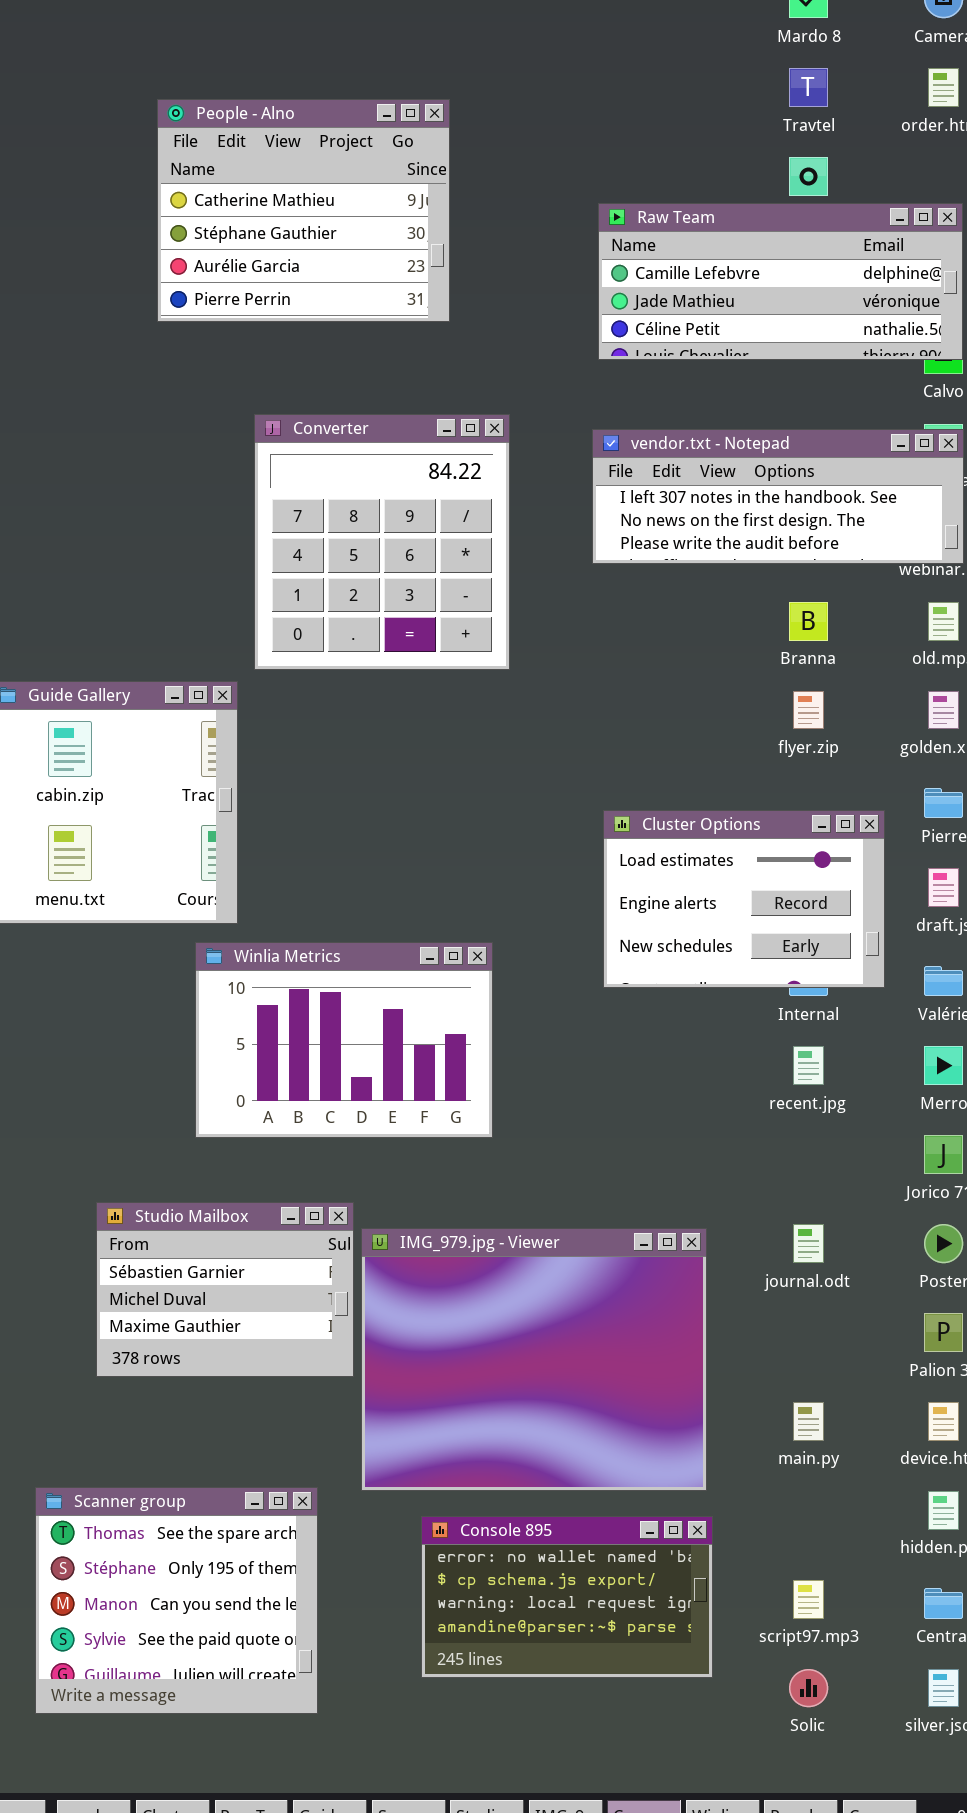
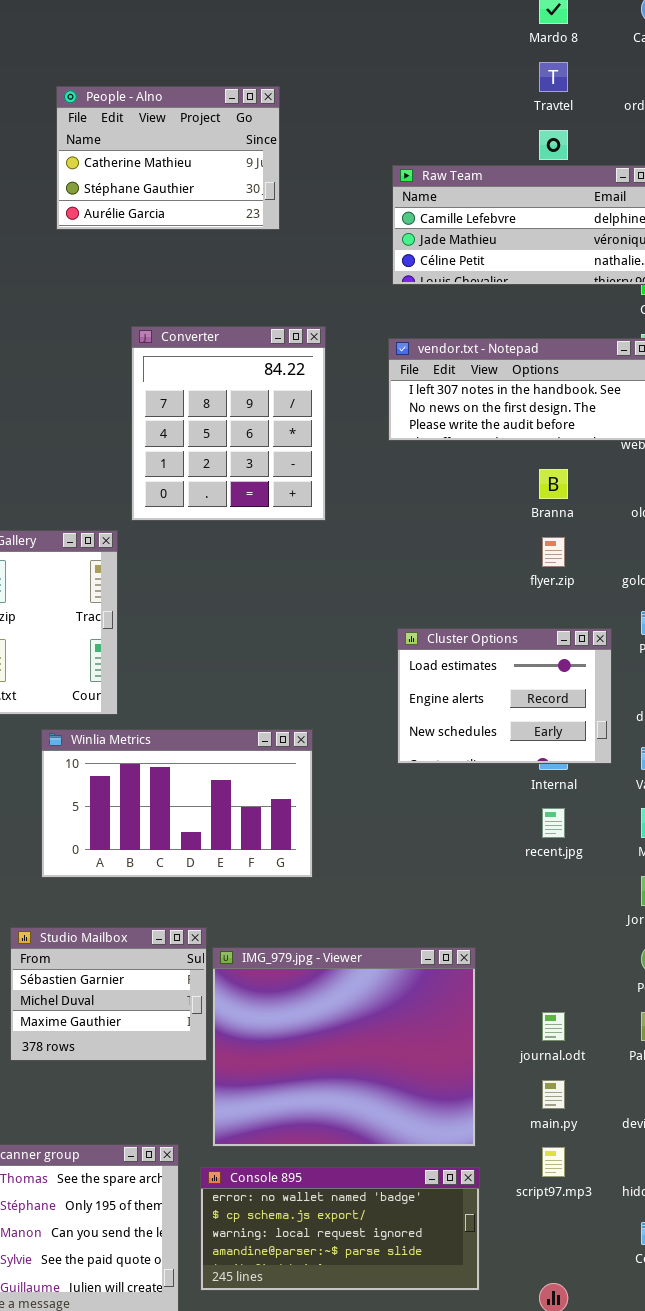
People - Alno: [157,99,450,322] -> [56,86,280,230], resized
Winlia Metrics: [195,942,493,1138] -> [41,729,313,878], resized
journal.odt: [793,1224,824,1263] -> [542,1012,565,1041], moved
Console 895: [421,1516,713,1678] -> [200,1167,480,1291], resized
script97.mp3: [793,1580,824,1619] -> [542,1147,565,1177], moved

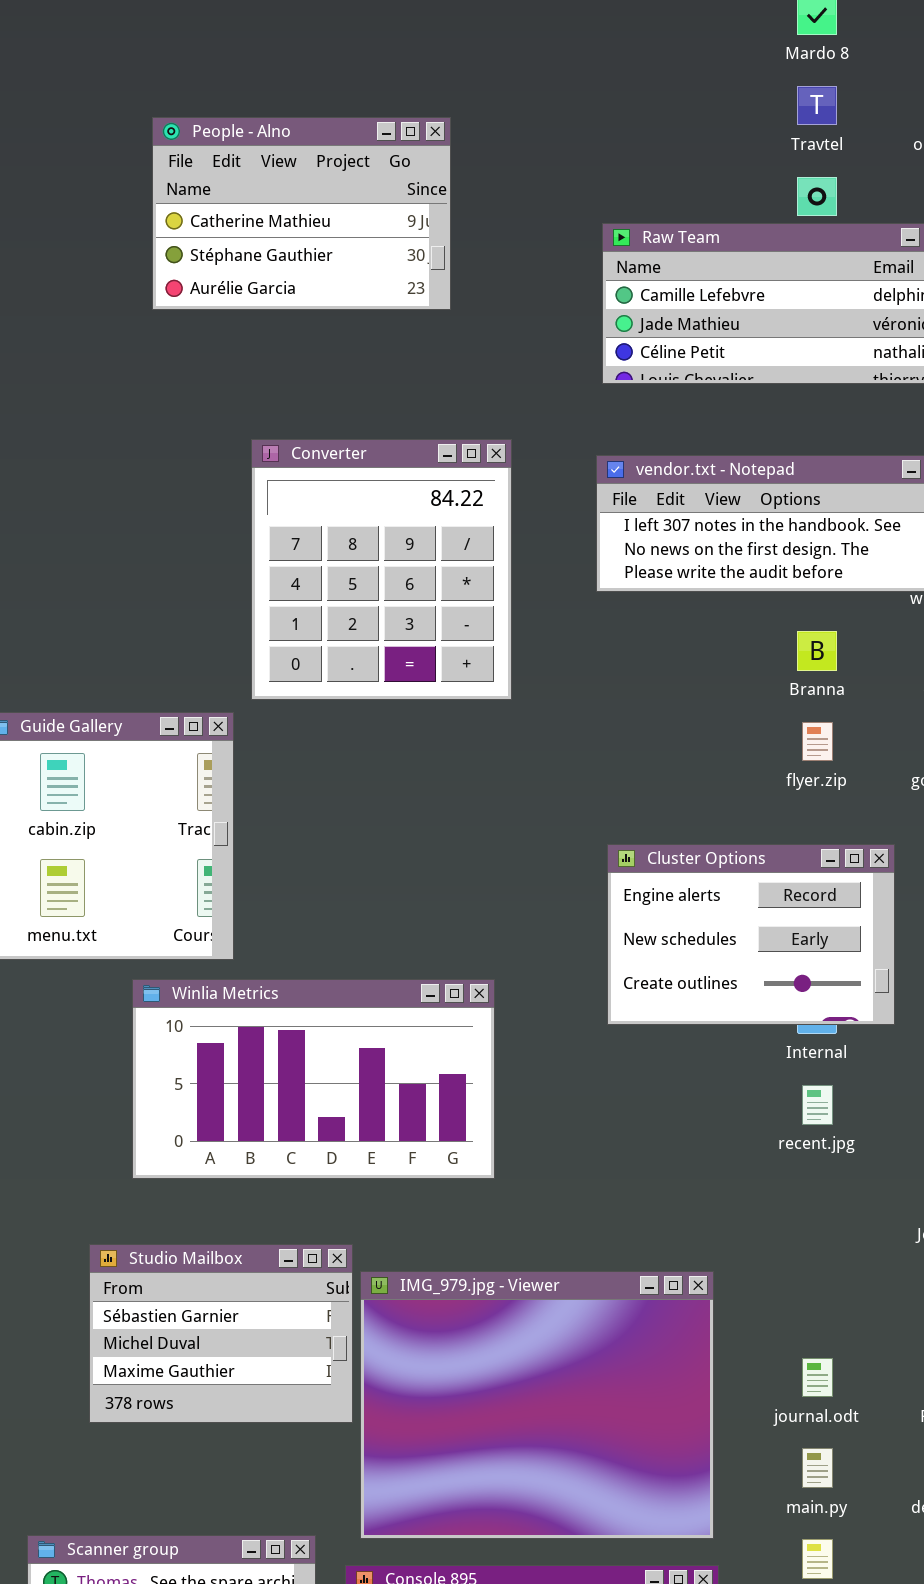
Cluster Options: [397,628,612,764] -> [607,844,895,1025], scrolled down 1 row

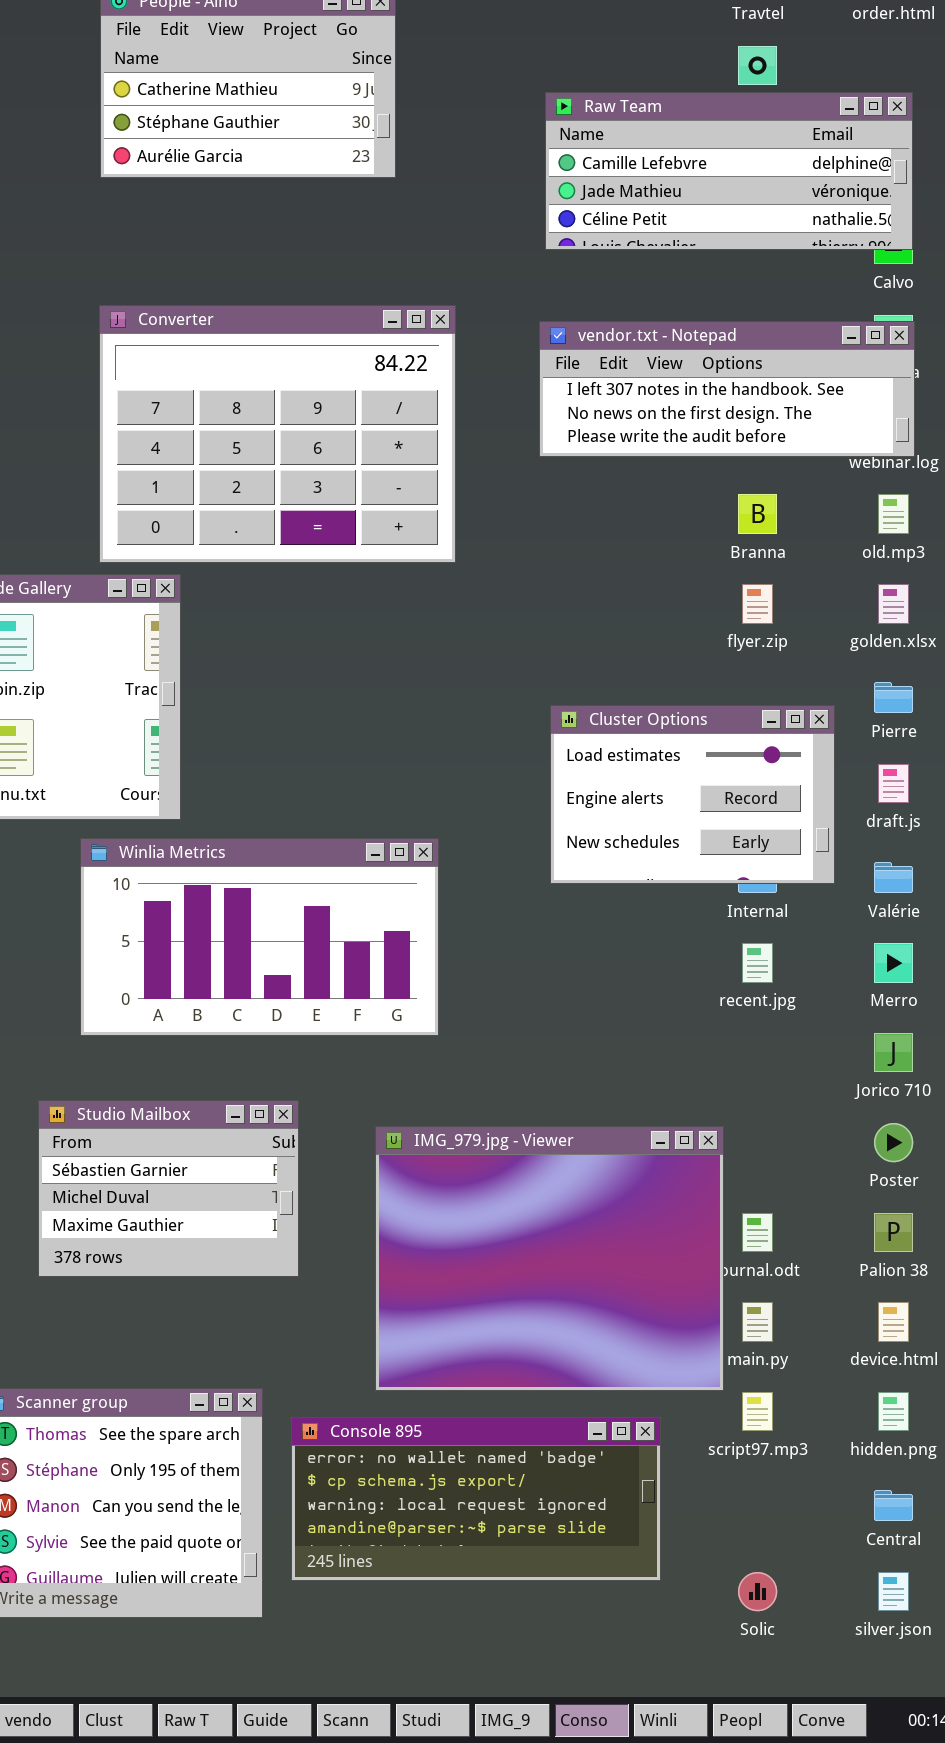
Converter: [251,439,512,700] -> [99,305,456,563], resized
Cluster Options: [607,844,895,1025] -> [550,705,835,884], scrolled up 1 row
IMG_979.jpg - Viewer: [360,1271,714,1539] -> [375,1126,724,1391], moved

